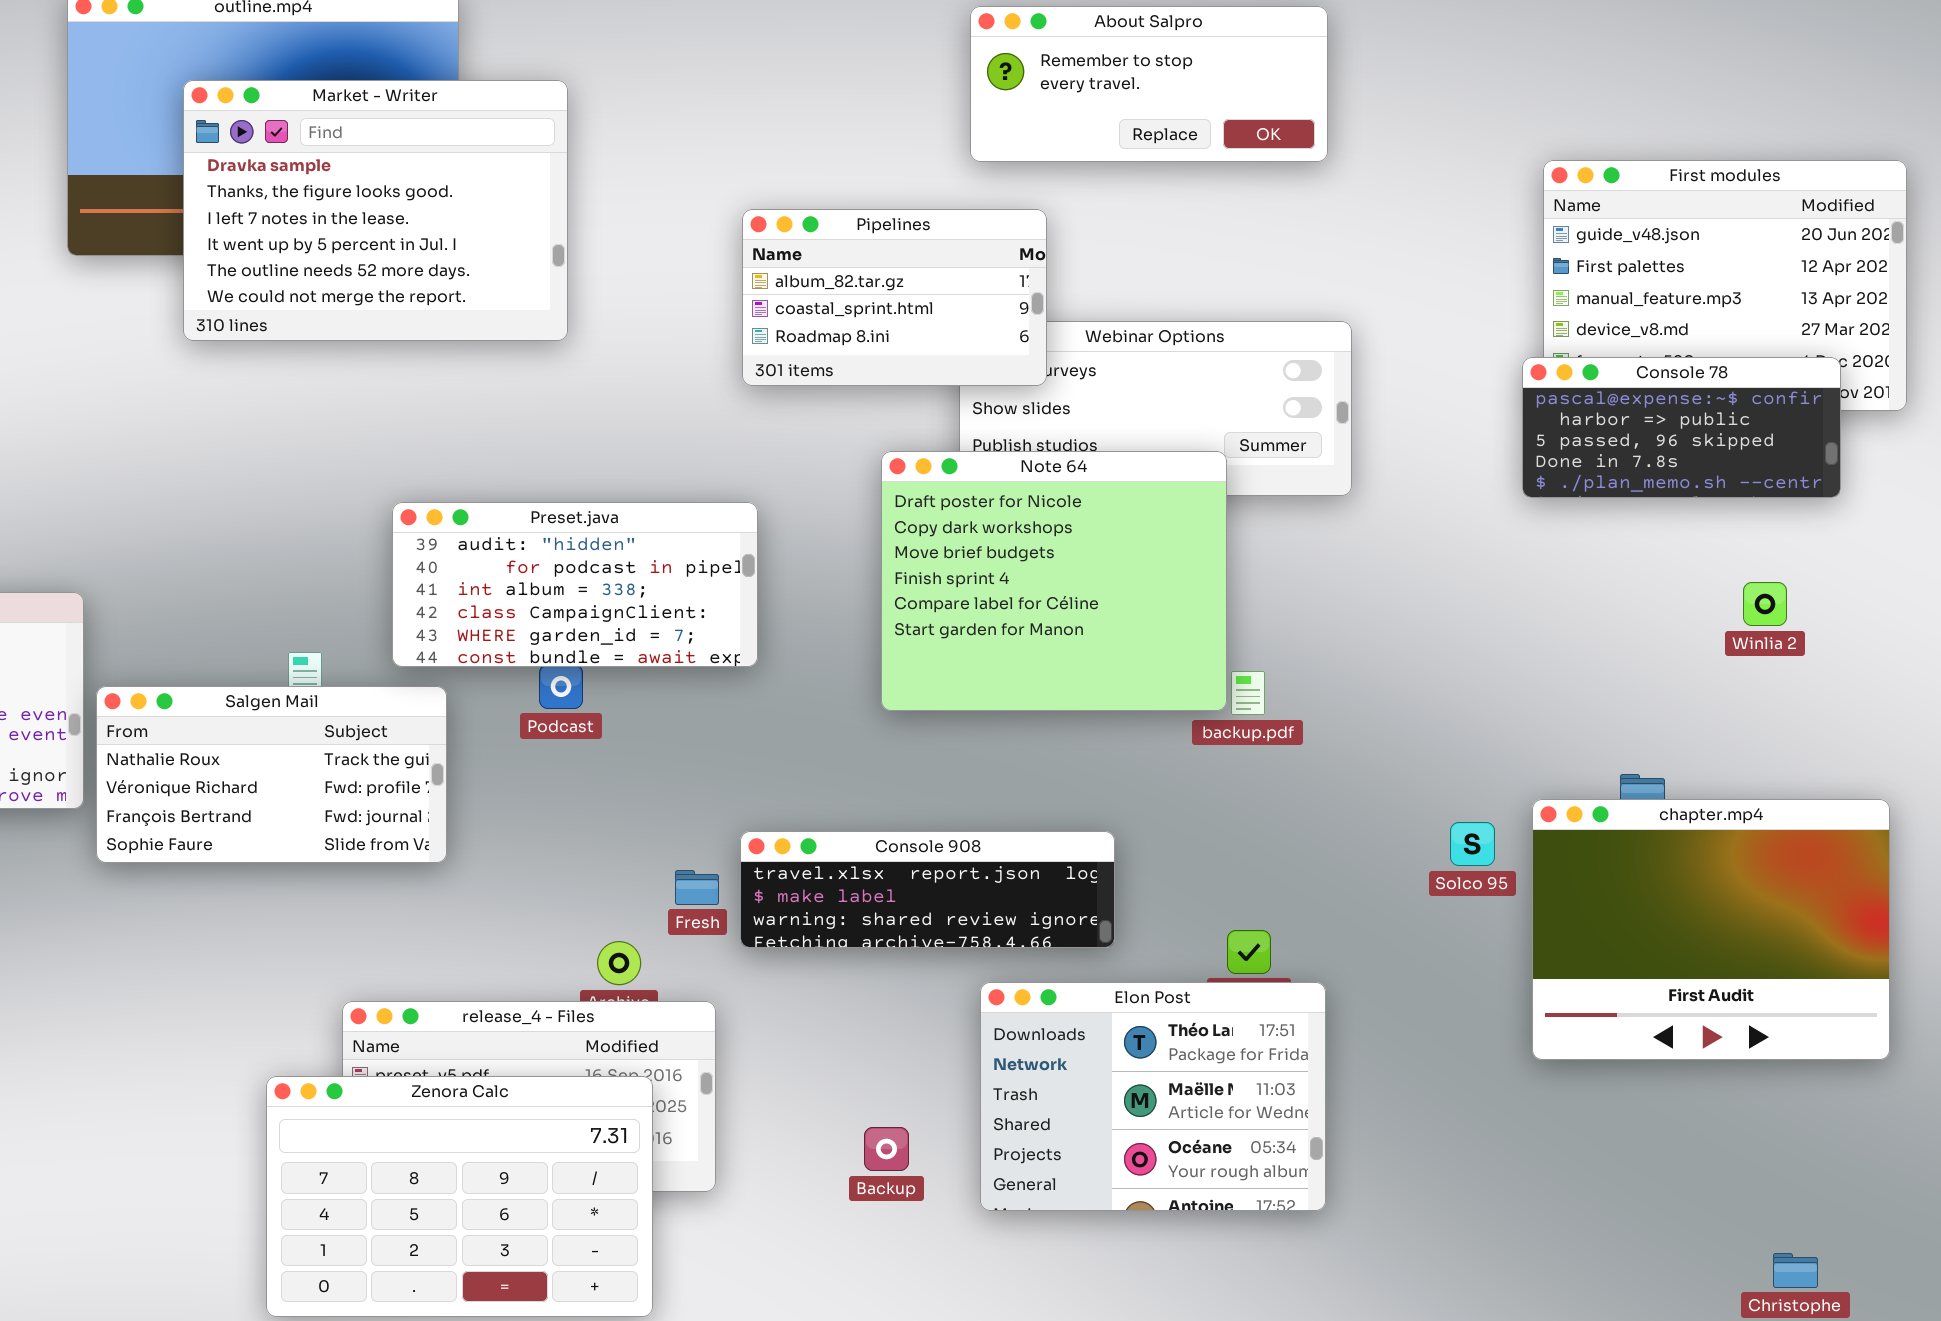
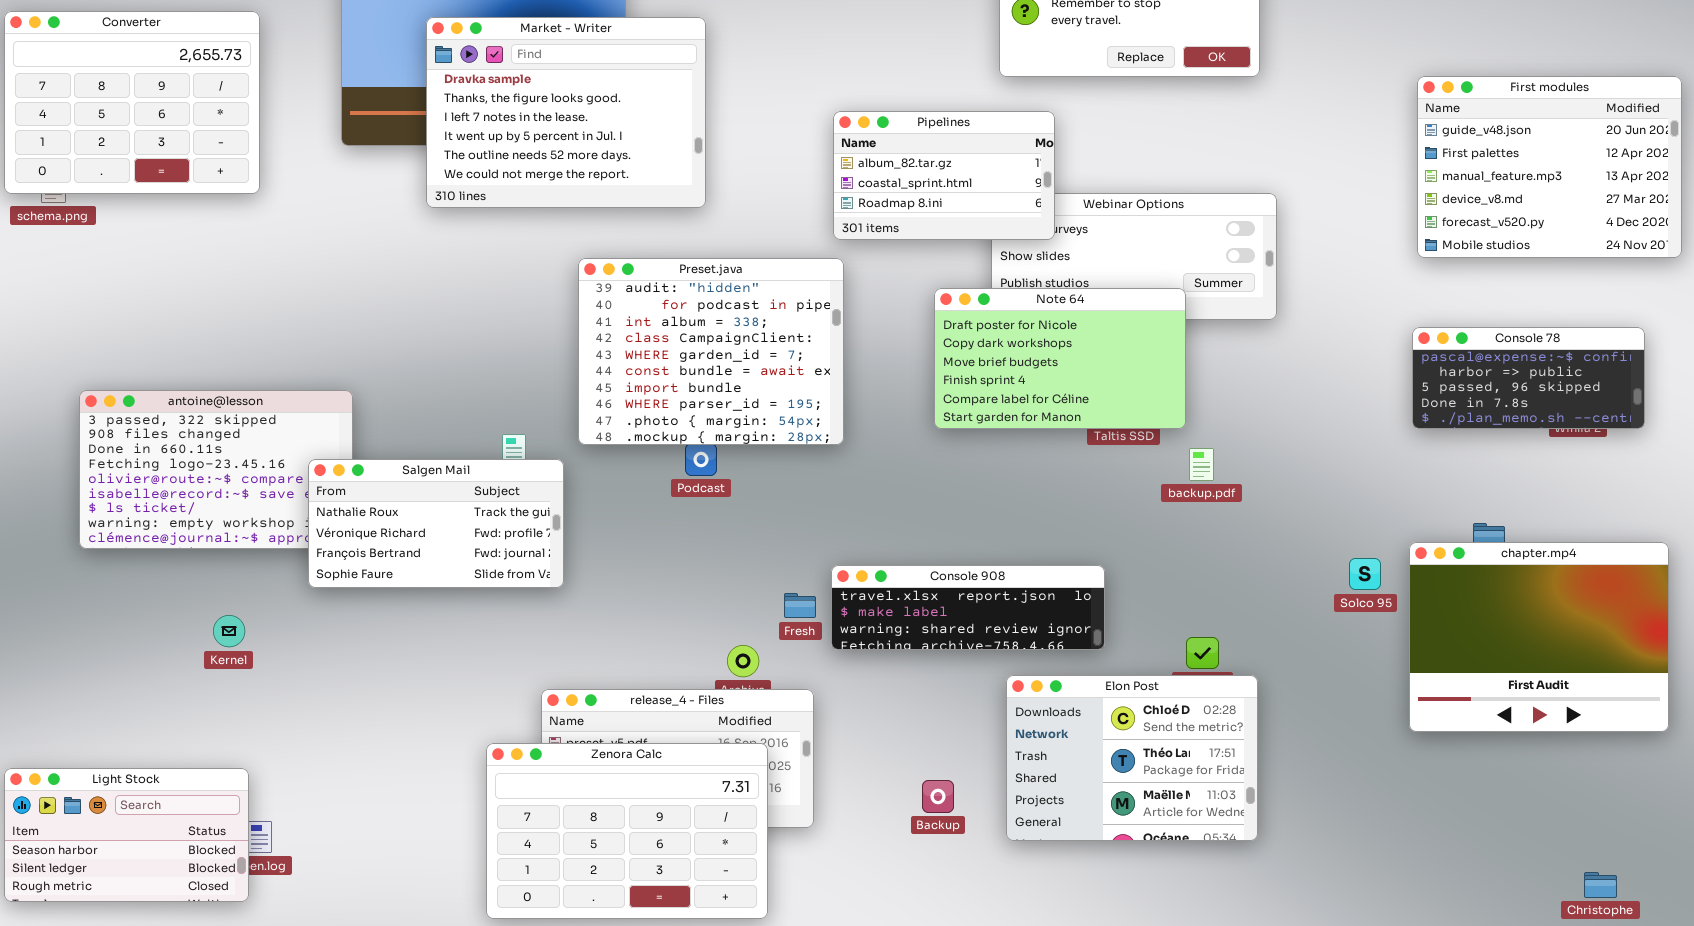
Console 78: [1522,357,1841,498] -> [1412,327,1645,429], moved
Note 64: [881,451,1227,711] -> [934,288,1186,429], resized
Preset.java: [392,502,758,667] -> [578,258,844,445], resized
Salgen Mail: [96,686,447,863] -> [308,459,564,588], moved
Elon Post: [980,982,1326,1211] -> [1006,675,1258,841], scrolled up 1 row

